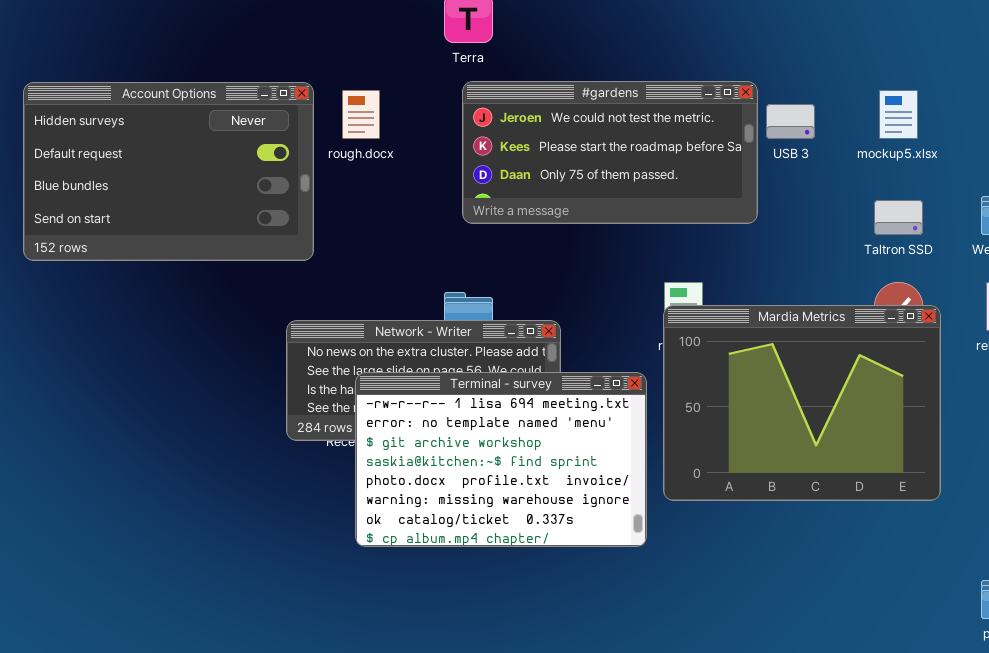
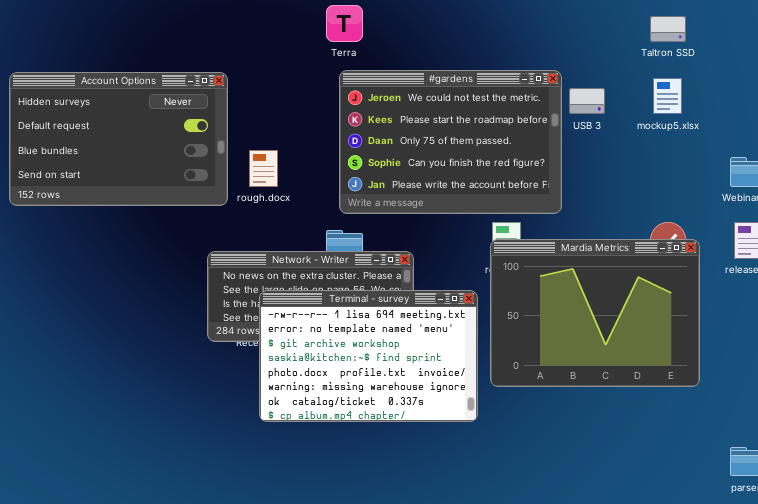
#gardens: [462,81,758,224] -> [339,70,562,214], resized
rough.docx: [342,90,380,139] -> [249,150,278,187], moved
Taltron SSD: [874,200,923,235] -> [650,16,686,42], moved

